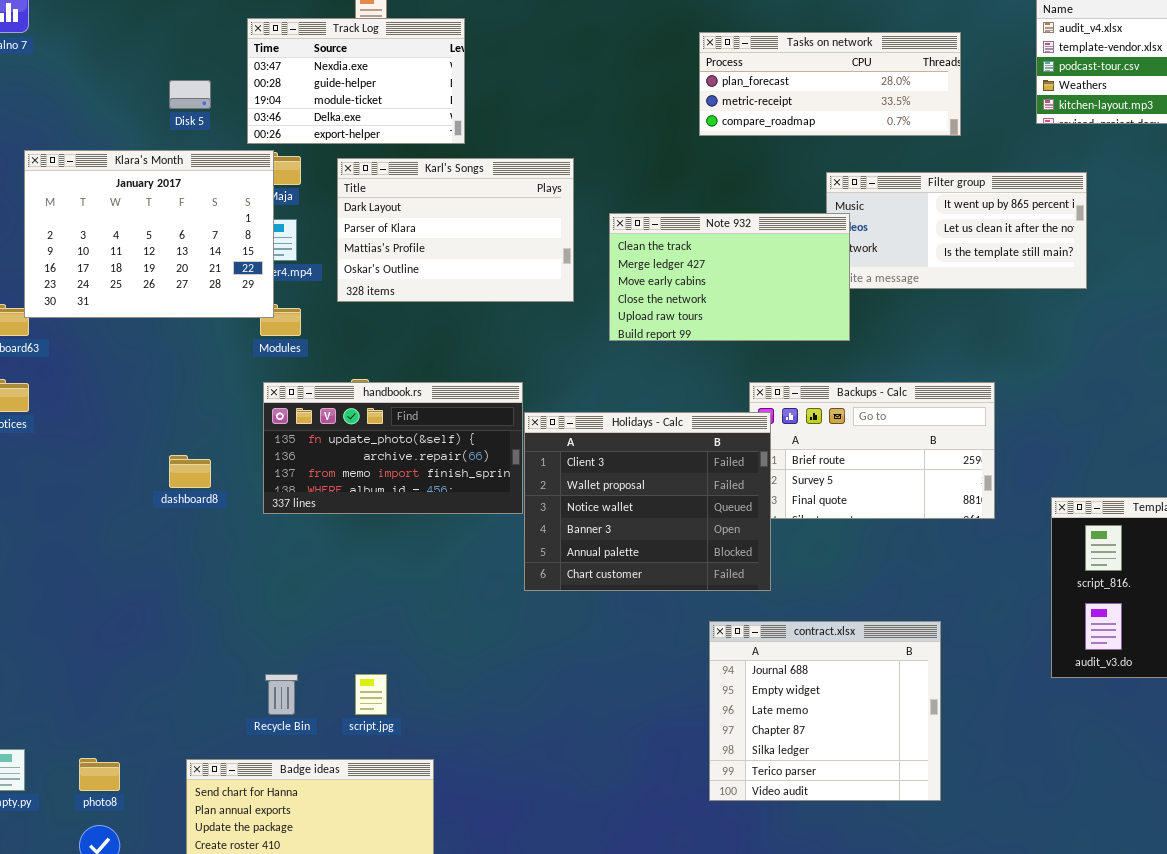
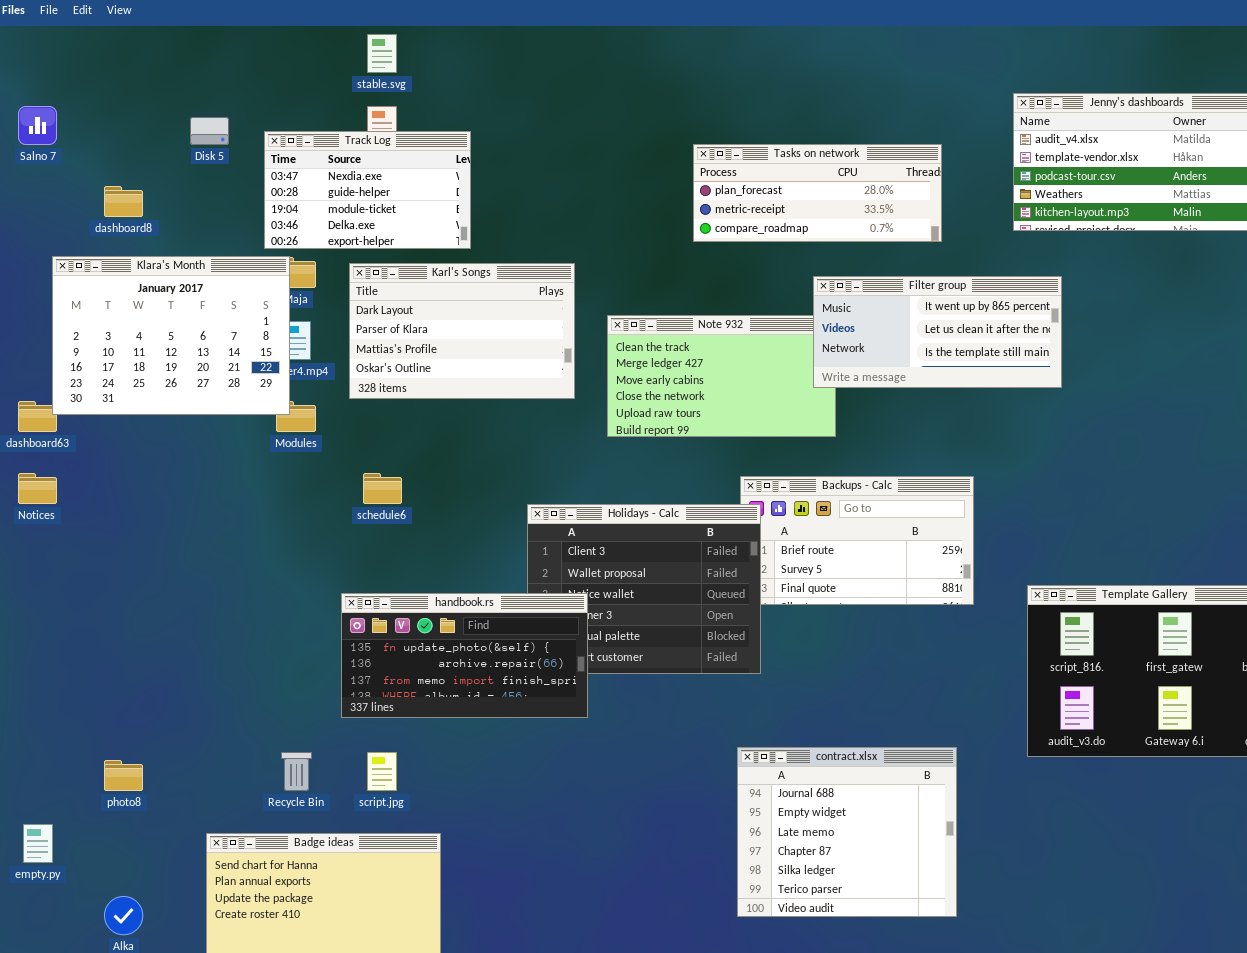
Disk 5: [169,80,211,109] -> [190,117,229,145], moved
Filter group: [826,172,1087,289] -> [813,276,1062,388], raised
handbook.rs: [263,382,523,514] -> [341,593,588,718], moved
dashboard8: [169,455,211,488] -> [104,186,143,217], moved
contract.xlsx: [709,621,941,801] -> [737,747,957,917], moved
photo8: [79,758,120,791] -> [104,760,143,791], moved

